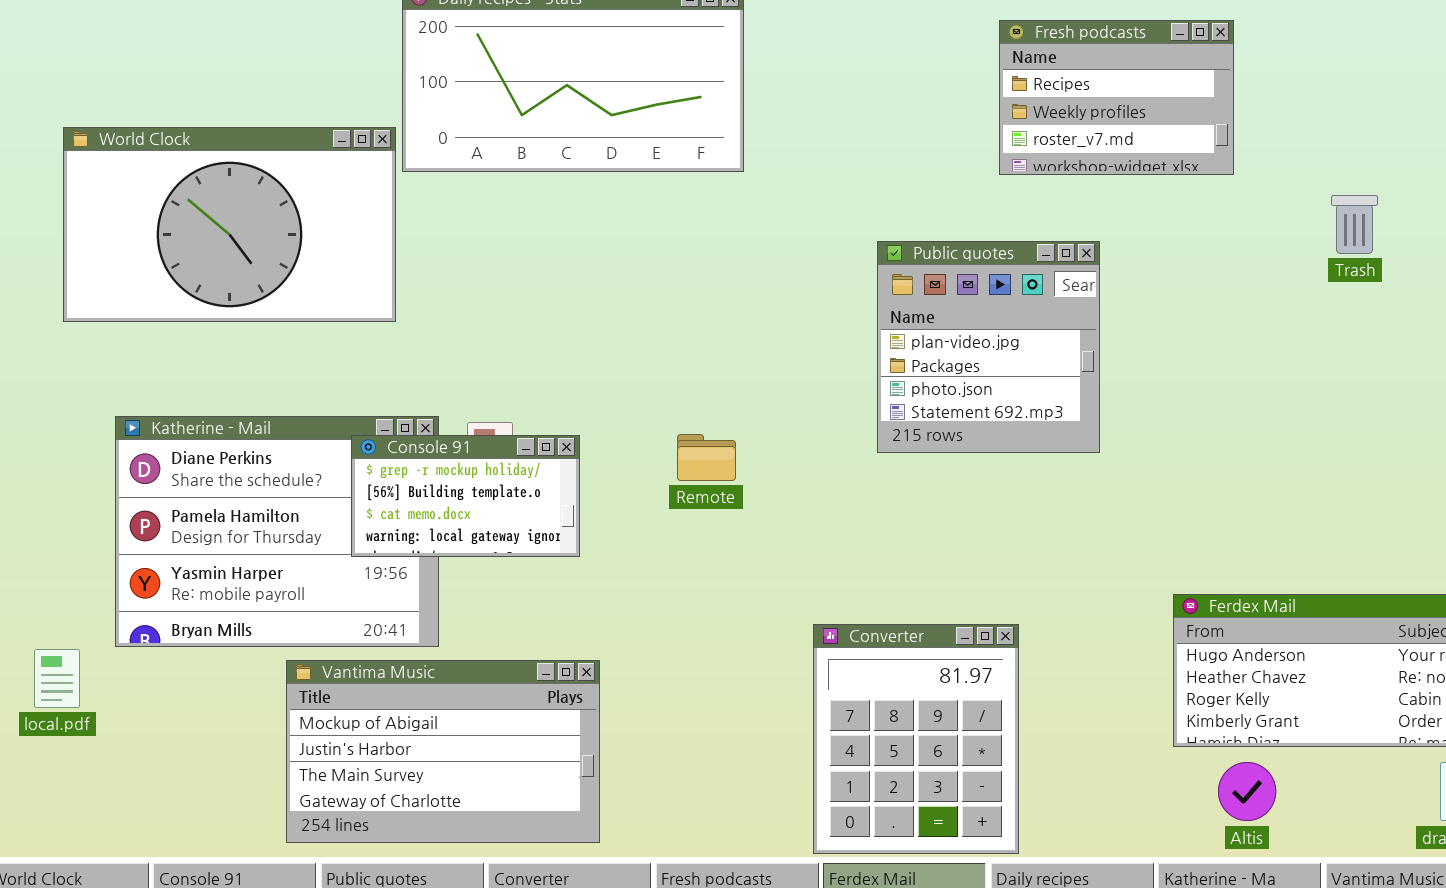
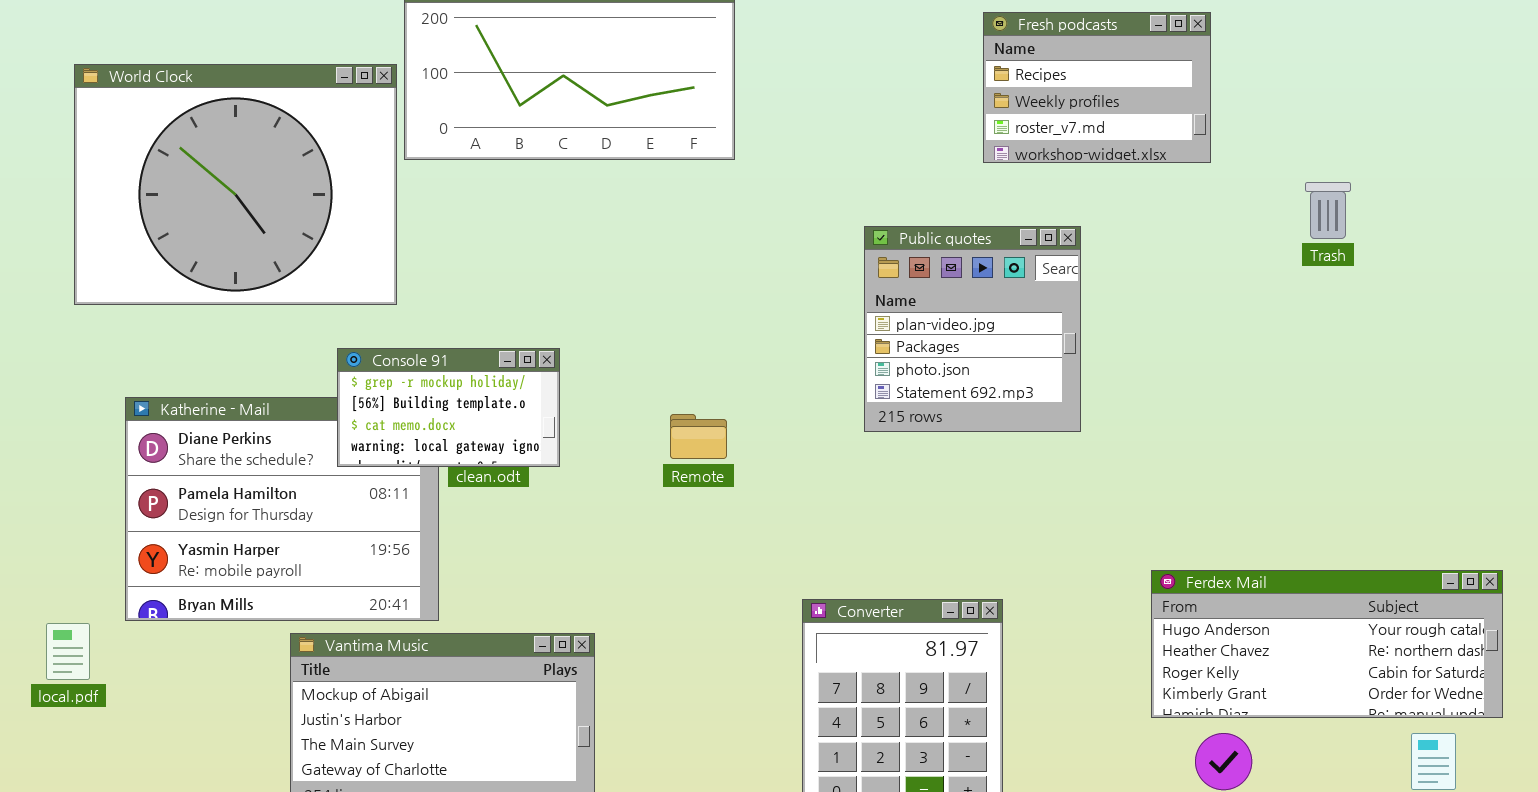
World Clock: [63,127,396,322] -> [74,64,397,305], resized
Console 91: [351,435,580,557] -> [337,348,560,467], moved

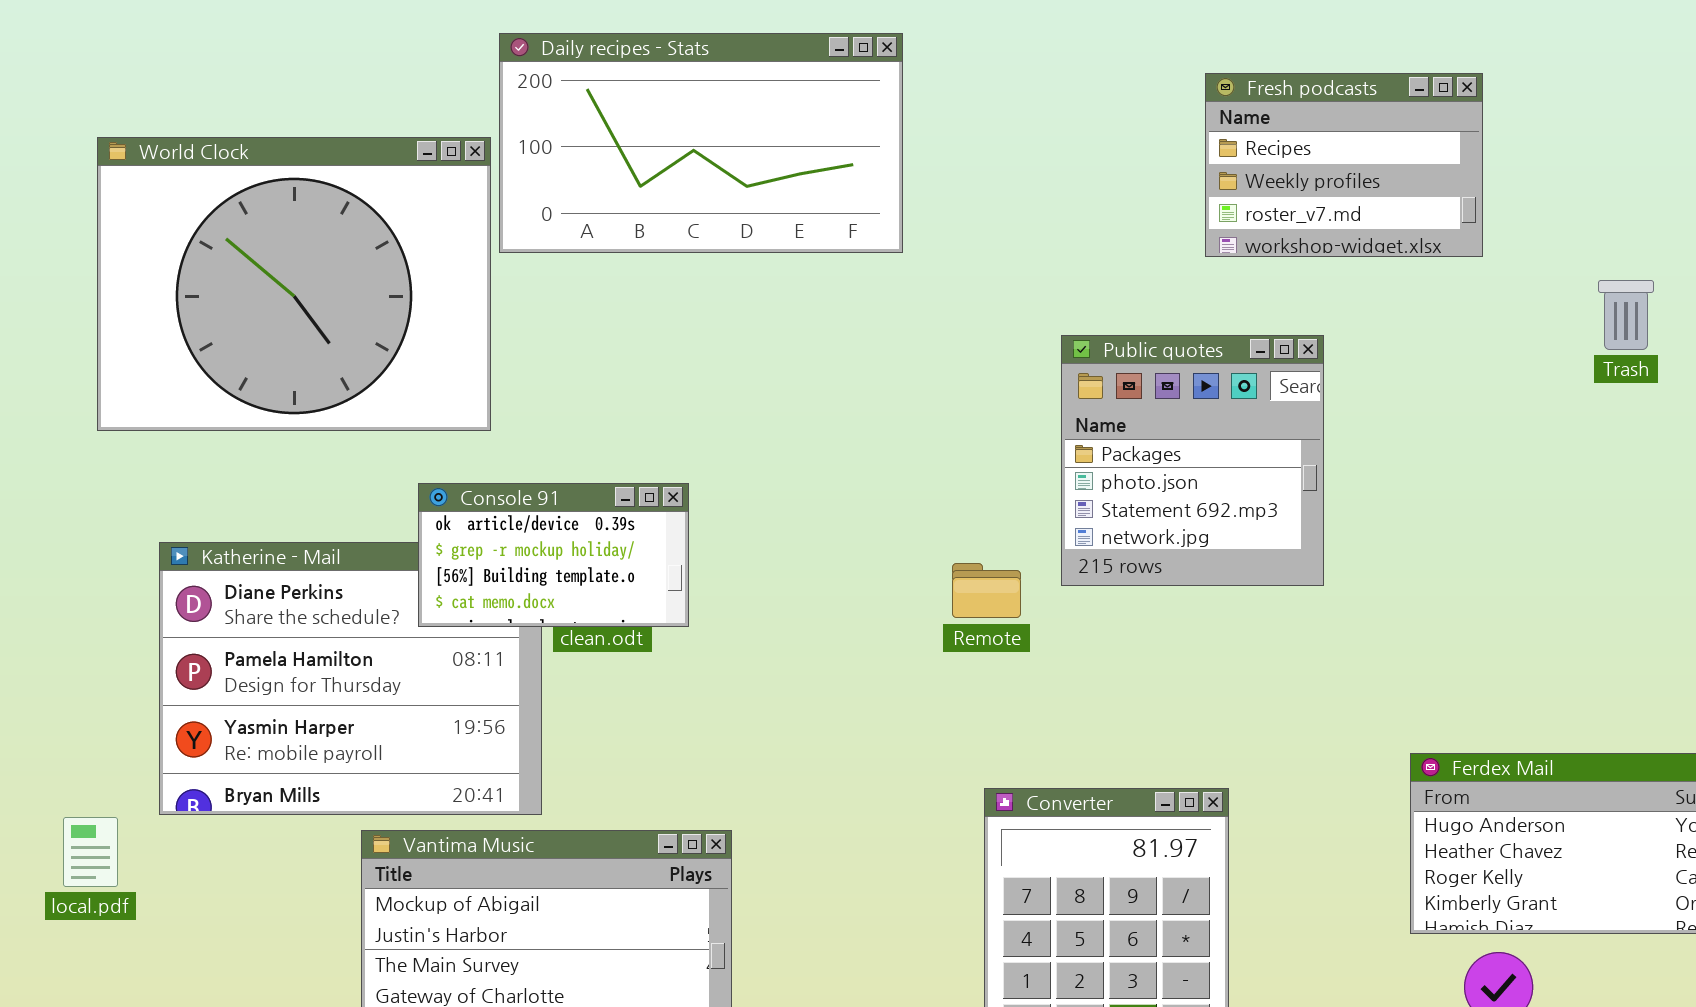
Public quotes: [864,226,1081,432] -> [1061,335,1324,586], scrolled down 1 row
Console 91: [337,348,560,467] -> [418,483,689,627], scrolled up 1 row
Remote: [670,414,727,459] -> [952,563,1021,618], moved

